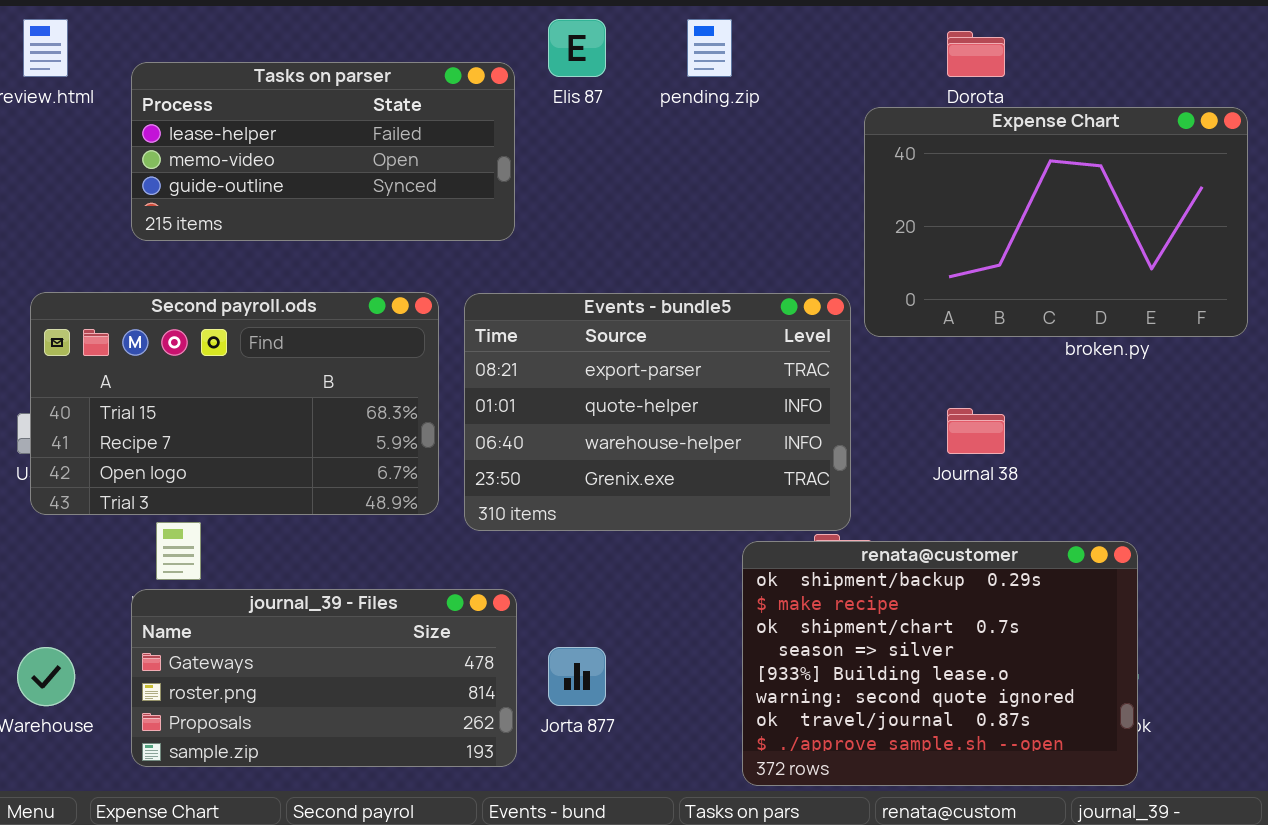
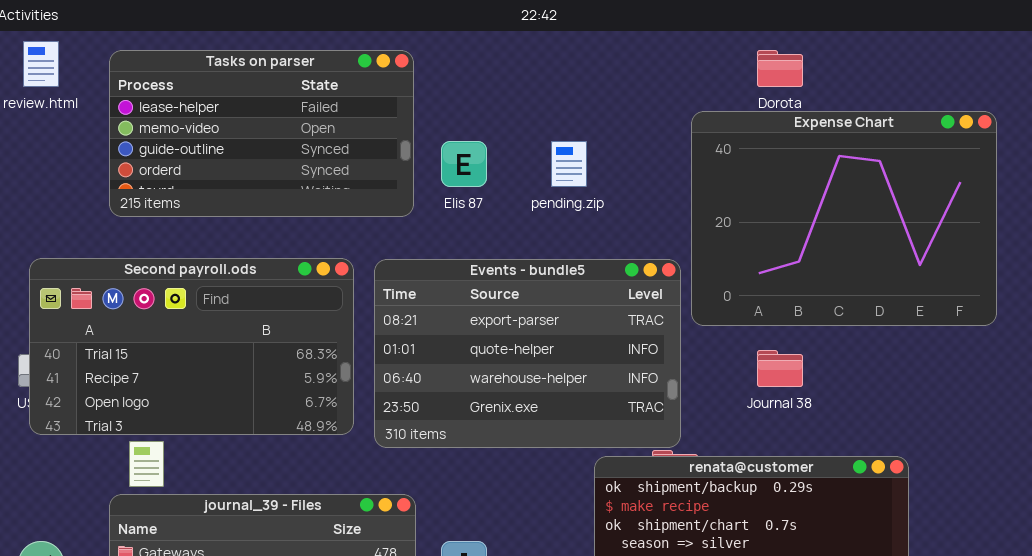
Elis 87: [548,19,606,77] -> [441,141,487,187], moved
pending.zip: [687,19,732,77] -> [551,141,587,187], moved
Tasks on parser: [131,62,515,241] -> [109,50,414,217], resized
Expense Chart: [864,107,1248,337] -> [691,111,997,326], resized

